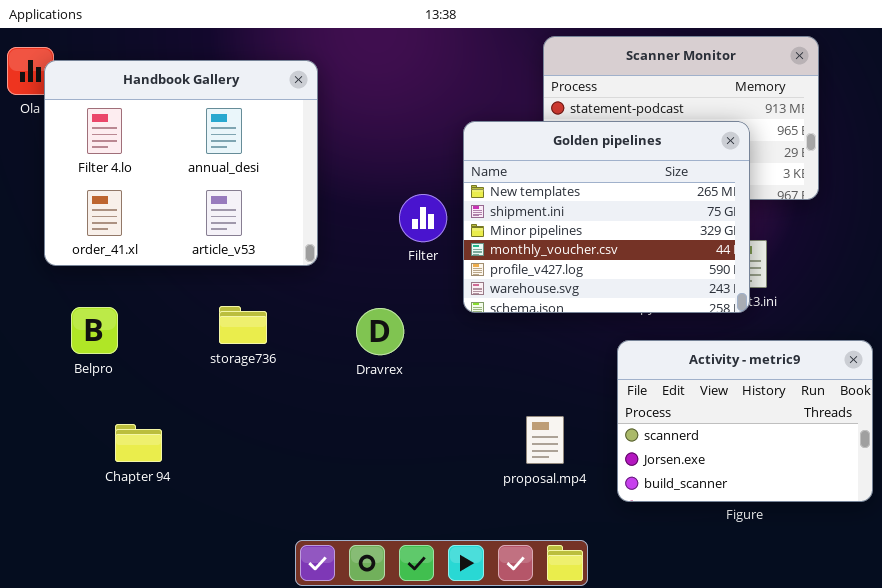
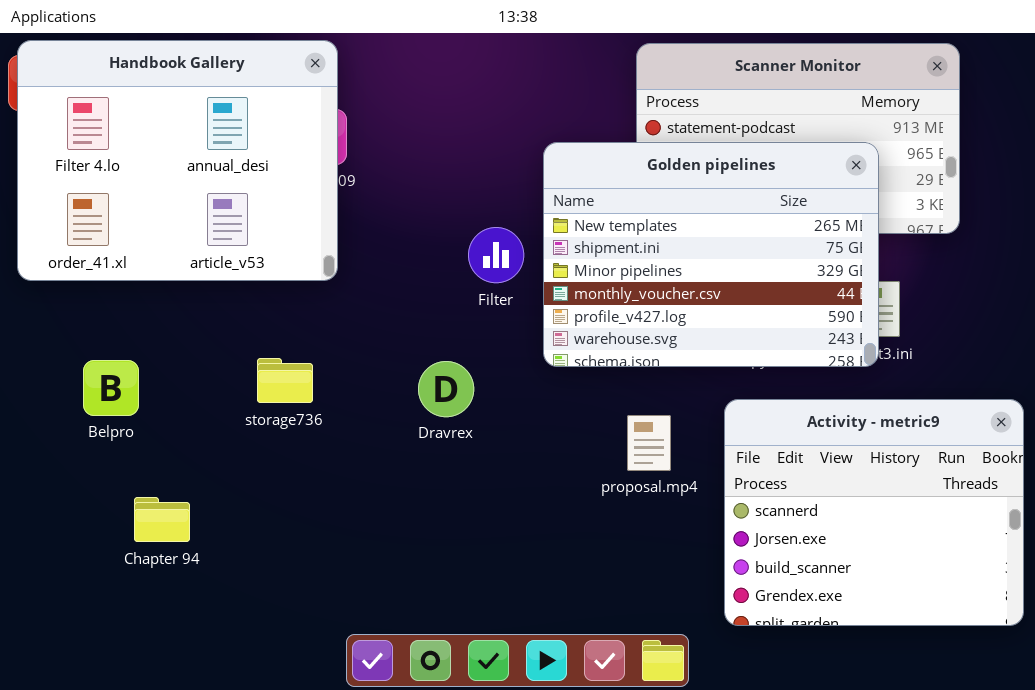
Handbook Gallery: [44,60,318,266] -> [17,40,338,281], moved
Activity - metric9: [617,340,873,502] -> [724,399,1024,626], resized
proposal.mp4: [526,416,564,464] -> [627,415,671,471], moved

